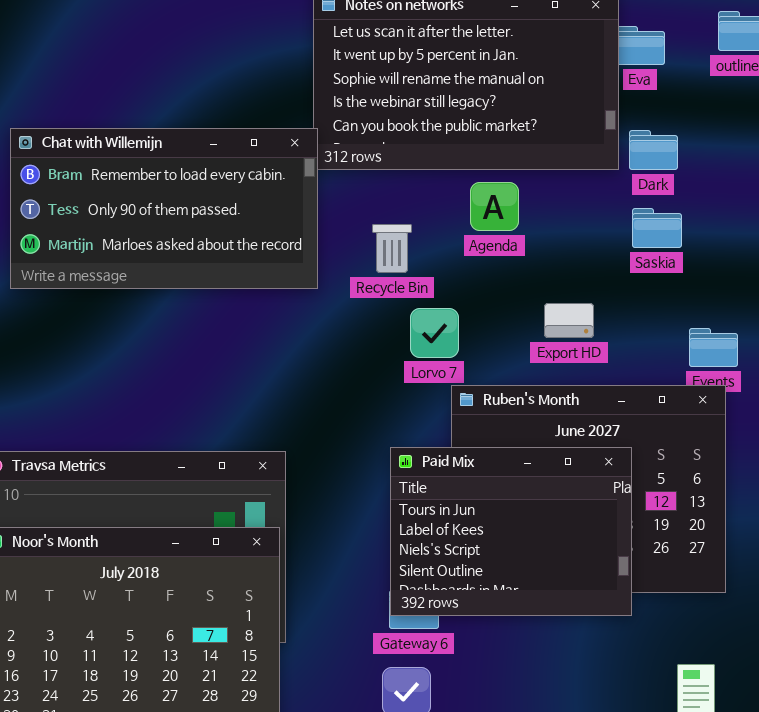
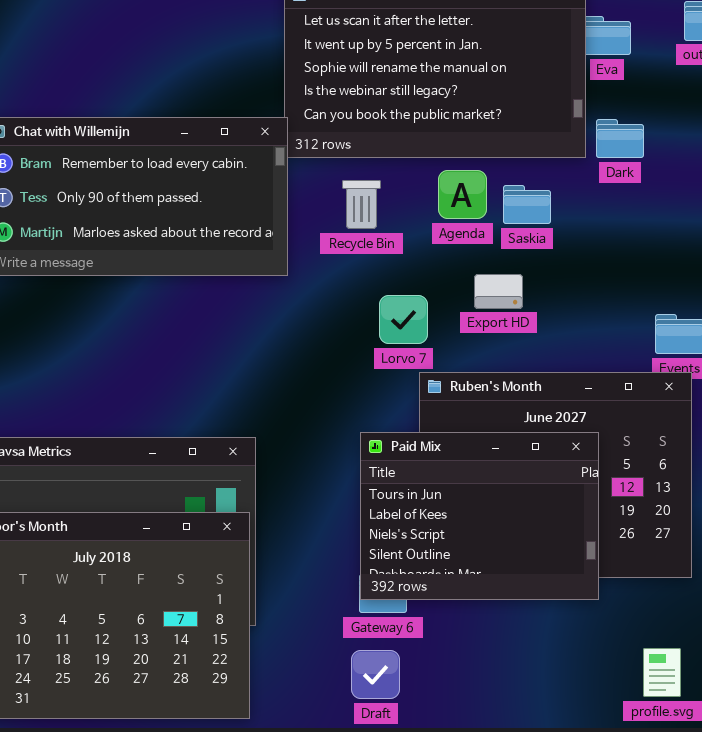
Saskia: [632,208,682,248] -> [503,185,551,224], moved
Recycle Bin: [372,224,412,273] -> [342,180,381,229], moved
Export HD: [544,303,594,338] -> [474,274,523,309], moved

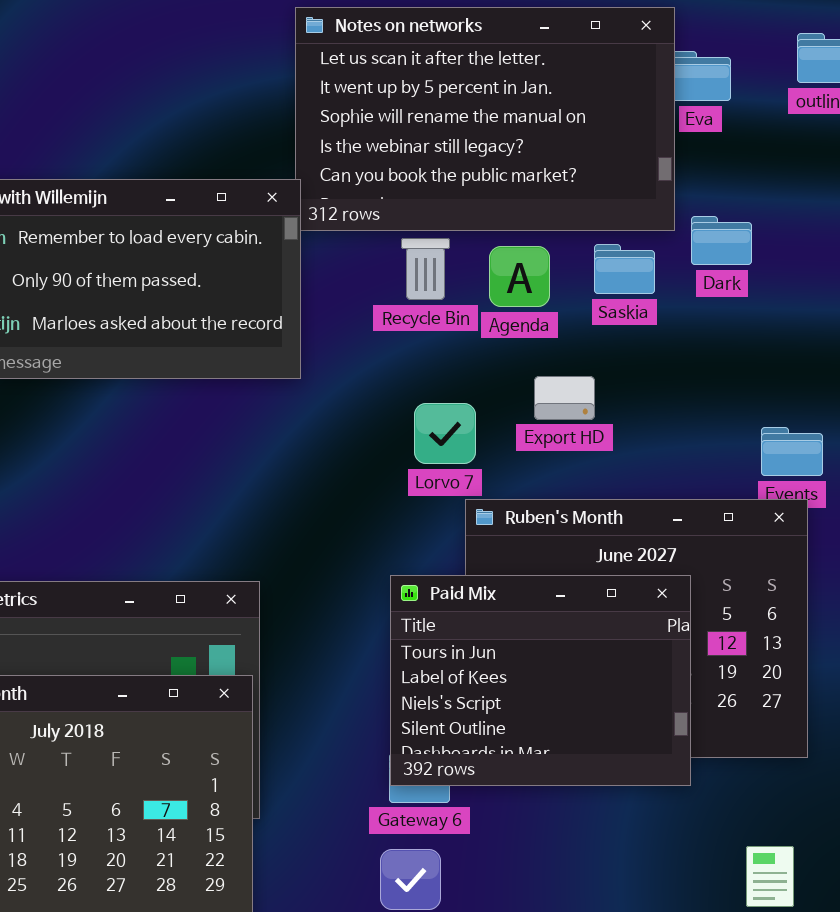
Dark: [596,119,644,158] -> [691,216,752,265], moved
Recycle Bin: [342,180,381,229] -> [401,238,450,300], moved
Saskia: [503,185,551,224] -> [594,244,655,294], moved

